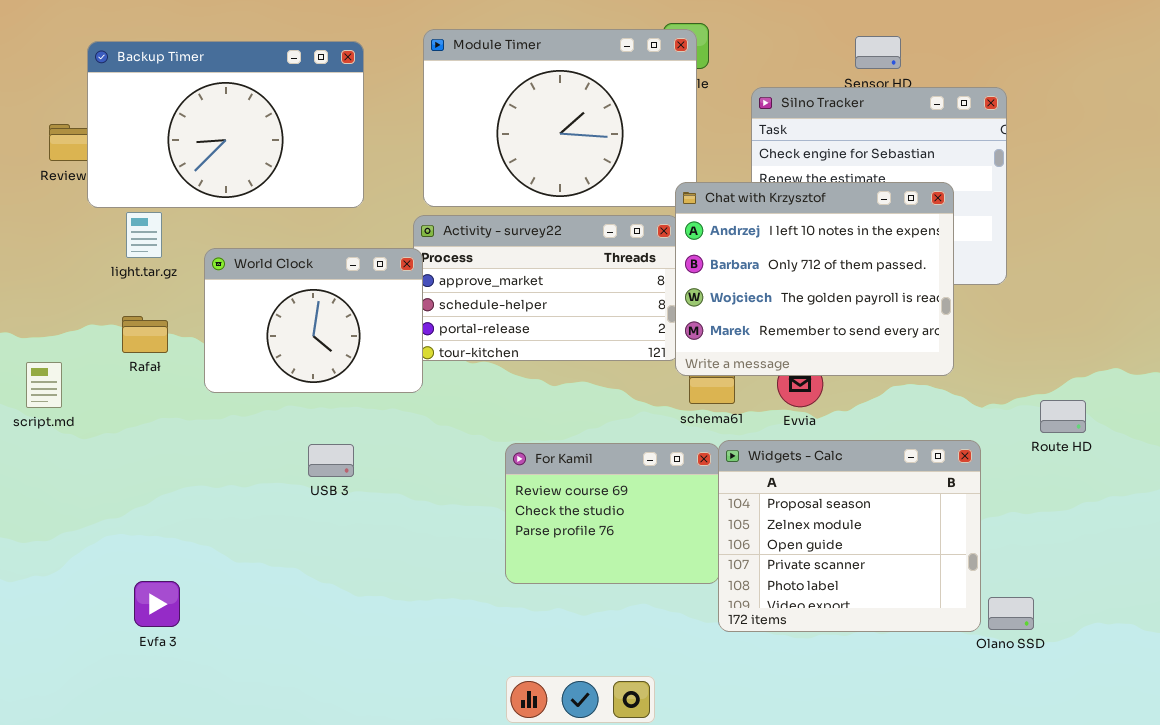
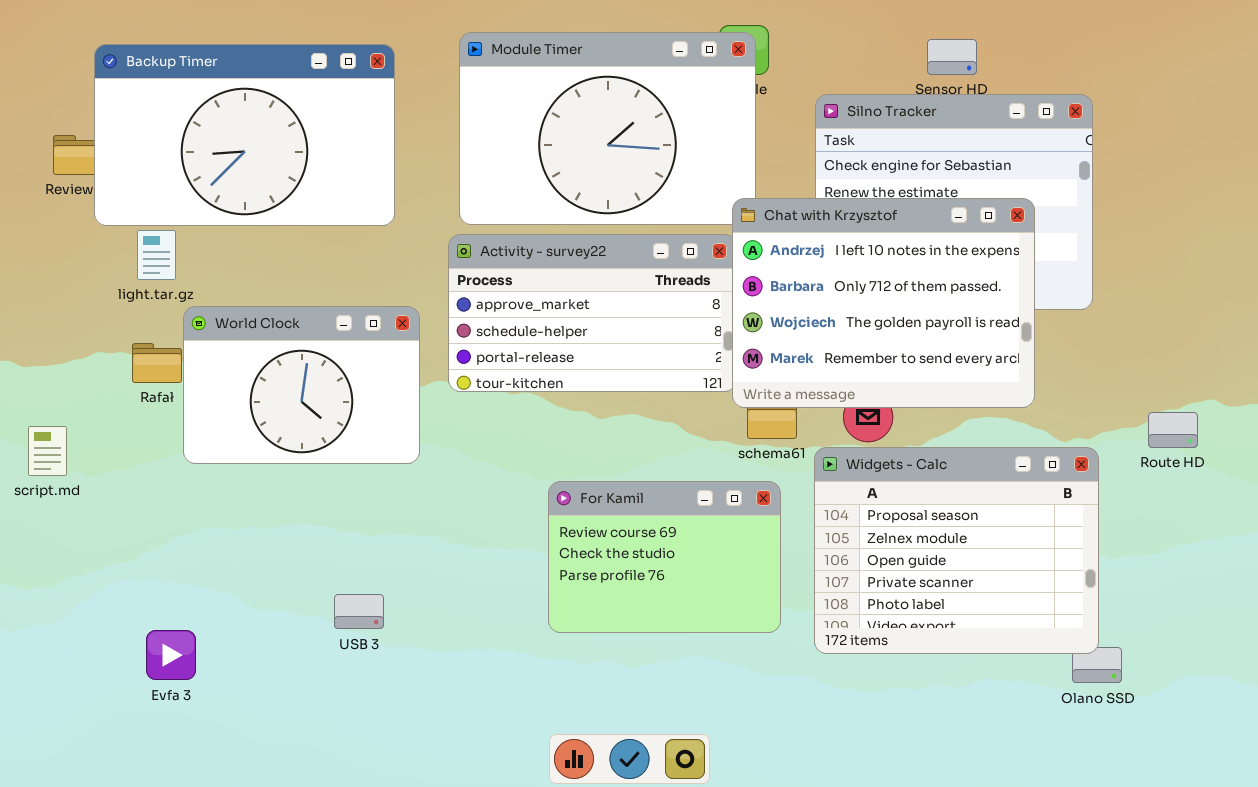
World Clock: [204,248,423,393] -> [183,306,420,464], moved
script.md: [26,362,62,408] -> [28,426,67,476], moved
Route HD: [1040,400,1086,433] -> [1148,412,1198,448], moved
Widgets - Calc: [718,440,981,632] -> [814,447,1099,654], moved
USB 3: [308,444,354,477] -> [334,594,384,629], moved

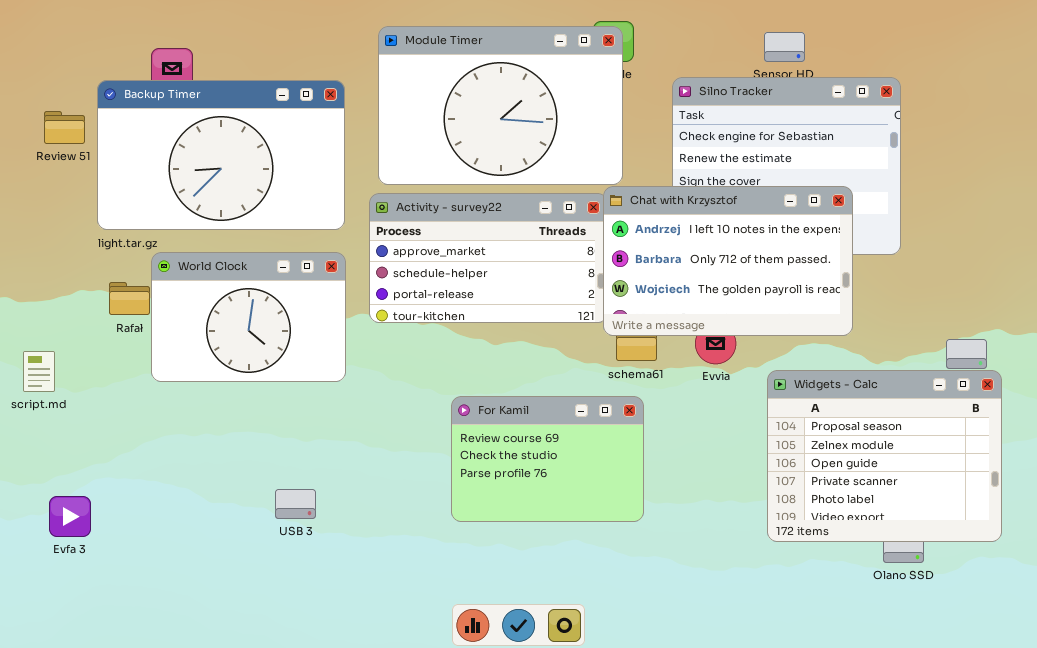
Backup Timer: [94,44,395,226] -> [97,80,345,230], moved
Chat with Krzysztof: [732,198,1035,408] -> [603,186,853,336], resized
Widgets - Calc: [814,447,1099,654] -> [767,370,1002,542], moved
Evfa 3: [146,630,196,680] -> [49,496,91,537], moved

